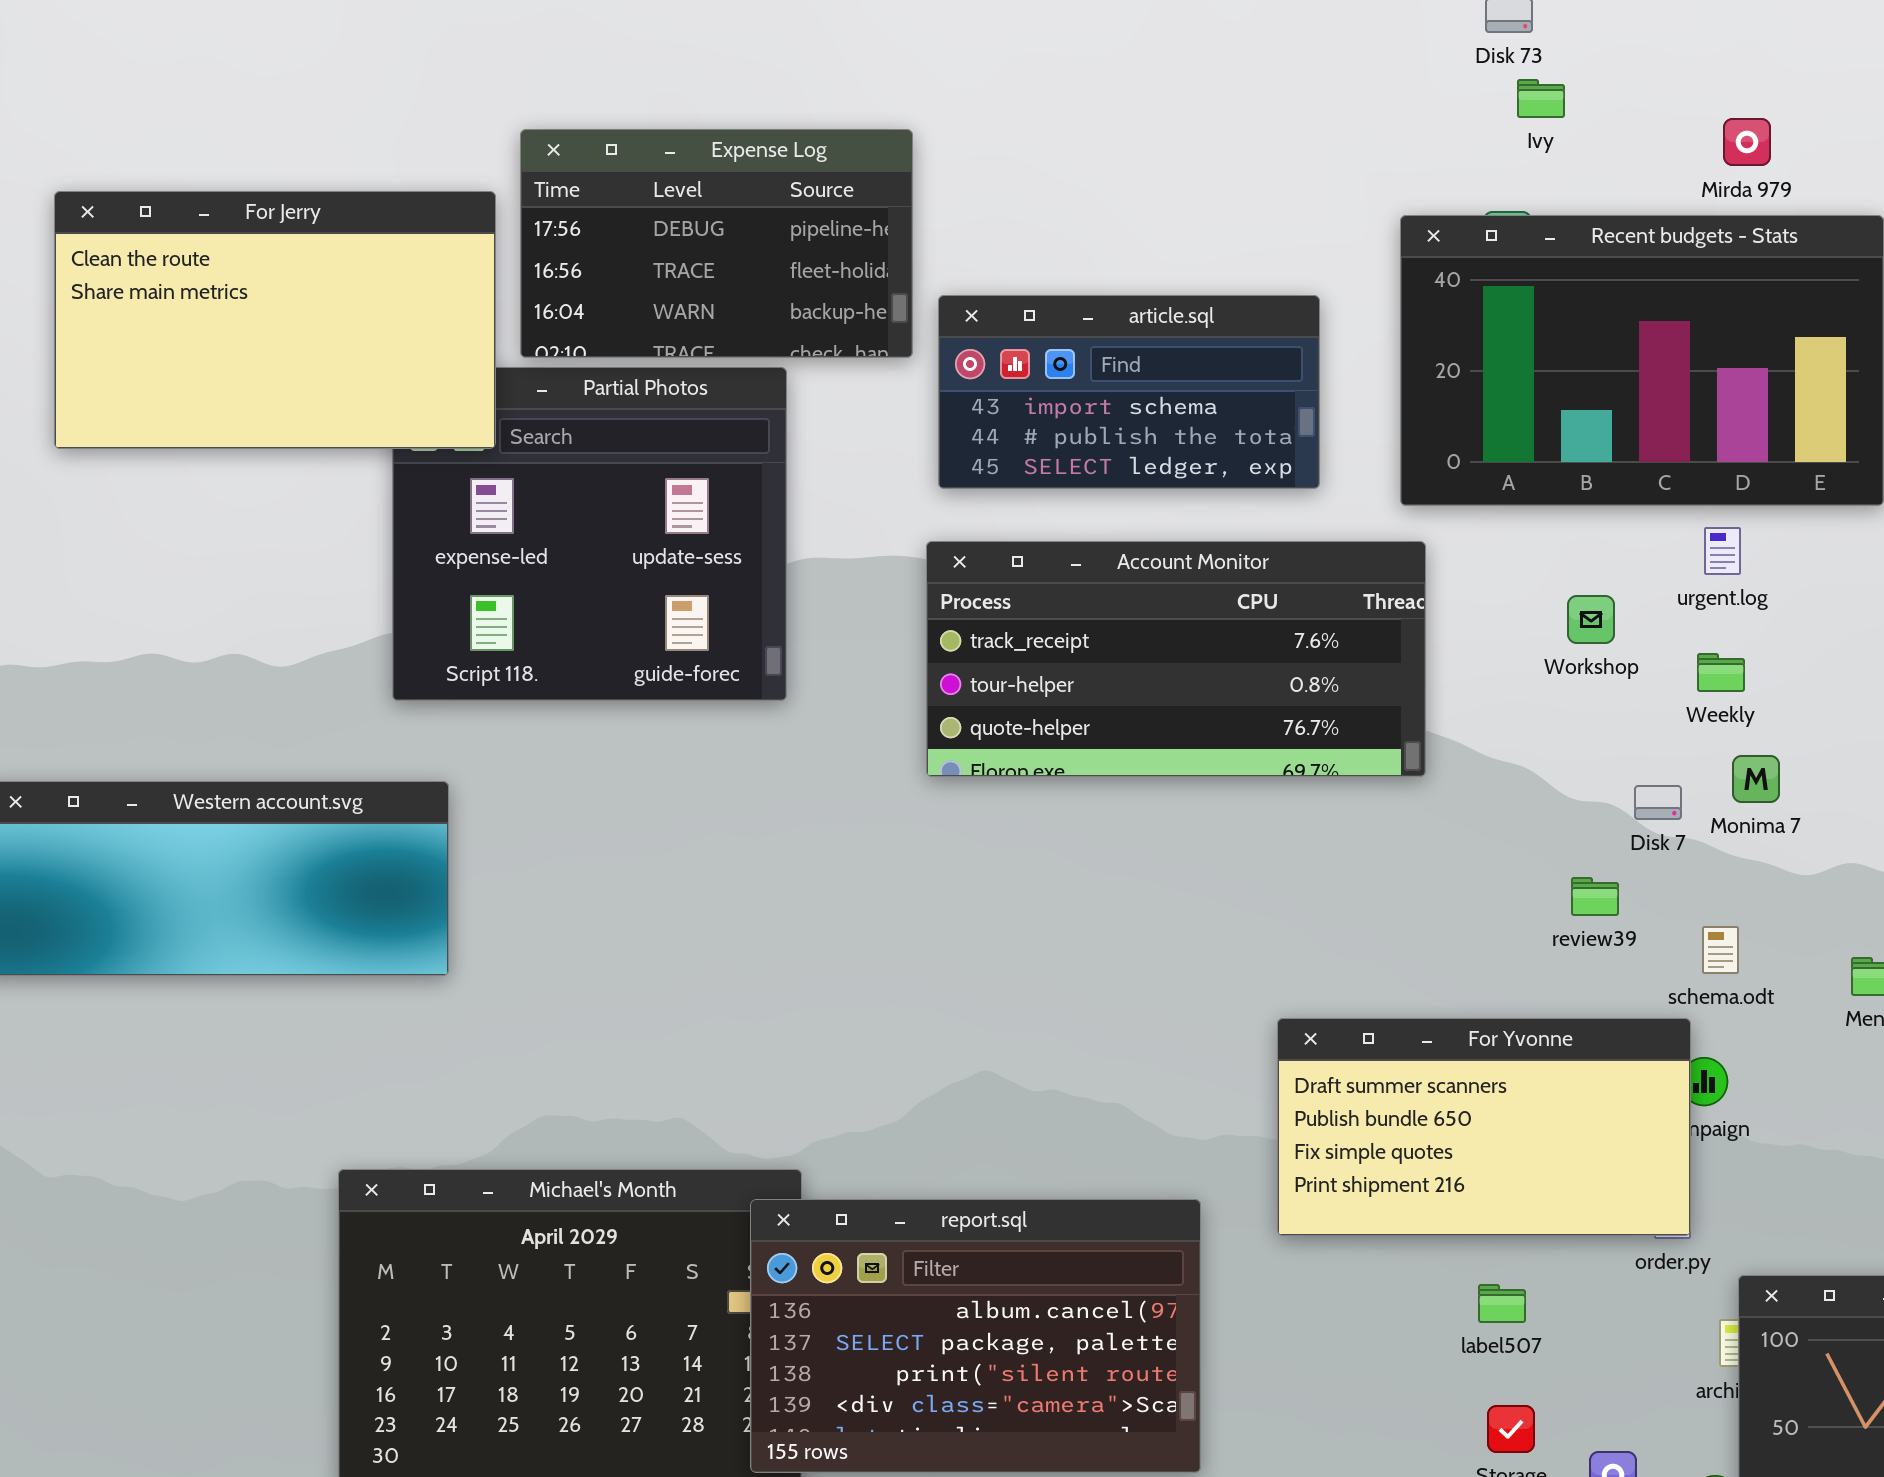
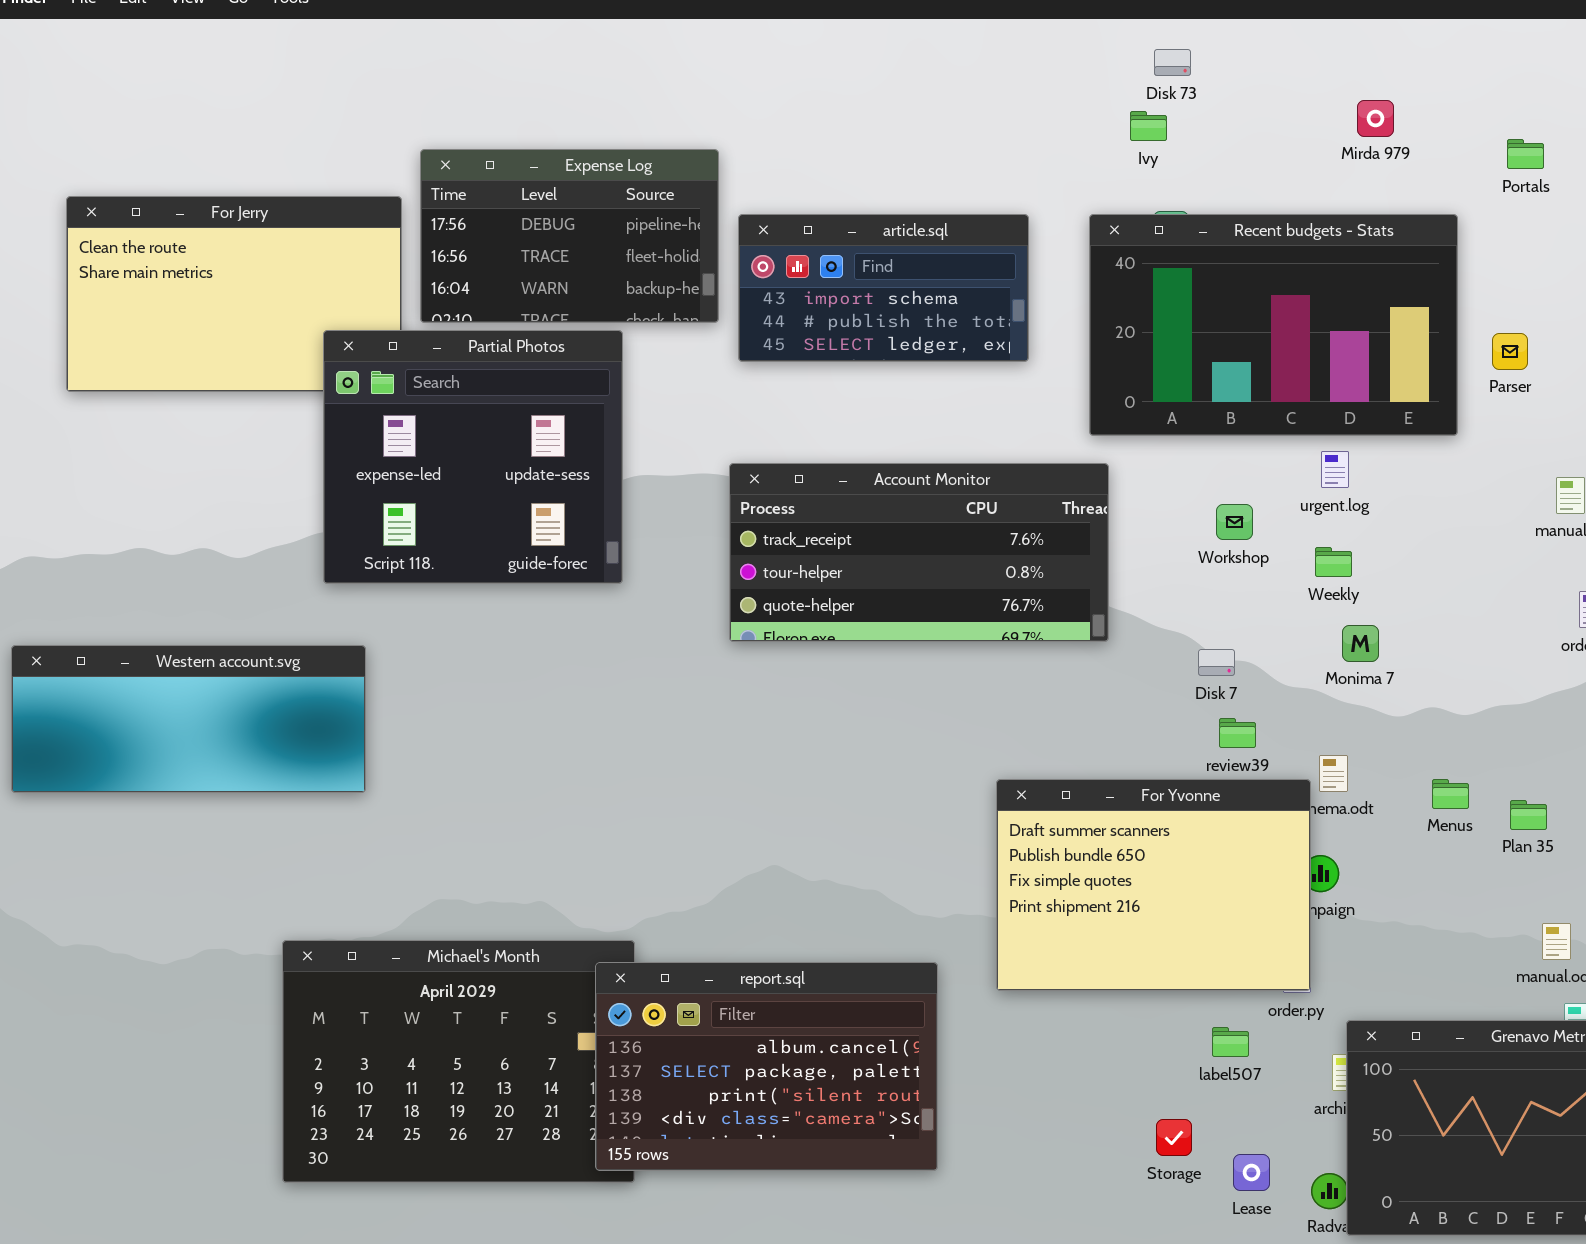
Ivy: [1517,79,1565,118] -> [1130,111,1167,141], moved
Mirda 979: [1723,118,1771,166] -> [1357,100,1394,137], moved
article.sql: [938,295,1320,489] -> [738,214,1029,362], moved
Partial Photos: [392,367,787,701] -> [323,330,623,584], raised
Disk 7: [1634,785,1682,820] -> [1198,649,1235,676], moved
For Yvonne: [1277,1018,1691,1236] -> [996,779,1311,991], resized
label507: [1478,1284,1526,1323] -> [1212,1027,1249,1057], moved

